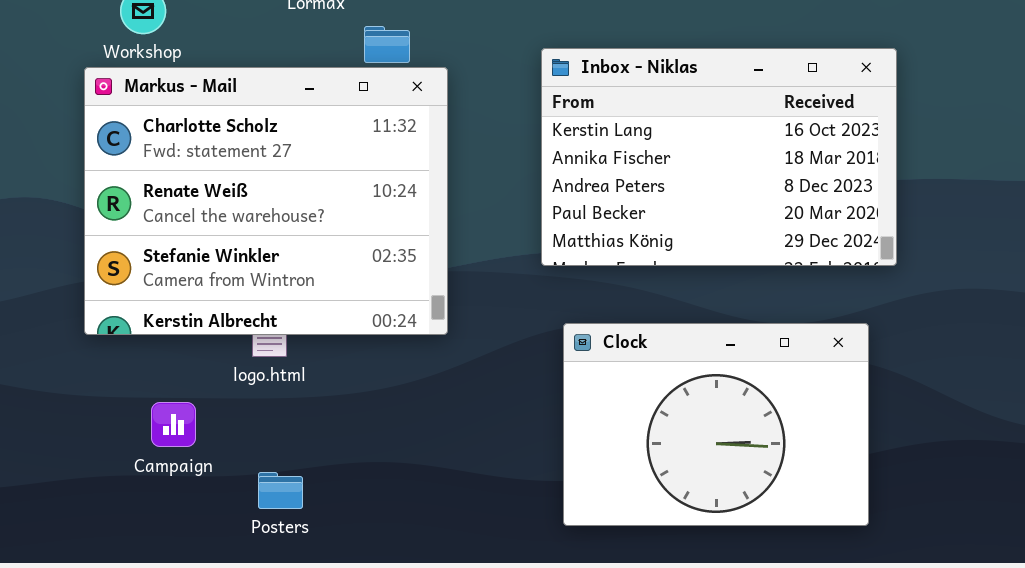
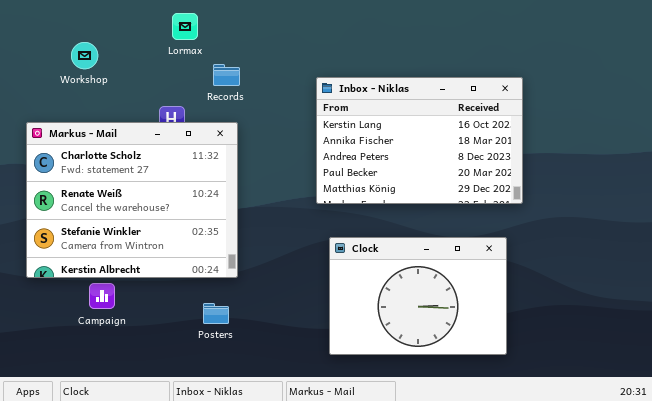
Markus - Mail: [84,67,448,335] -> [26,122,238,278], moved
Posters: [258,472,303,509] -> [203,303,229,324], moved

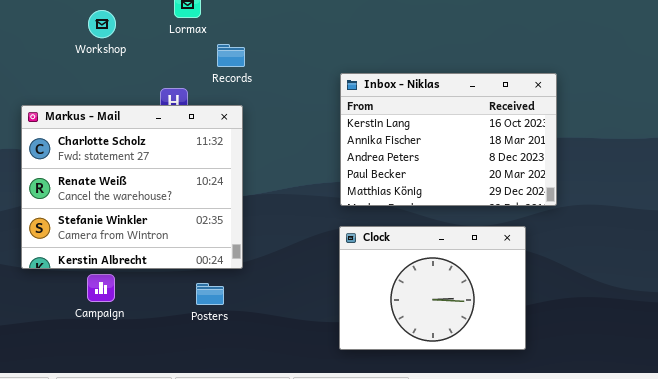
Workshop: [71,42,98,69] -> [88,10,116,38], moved
Inbox - Niklas: [316,77,523,204] -> [340,73,557,206], moved
Posters: [203,303,229,324] -> [196,283,224,305], moved

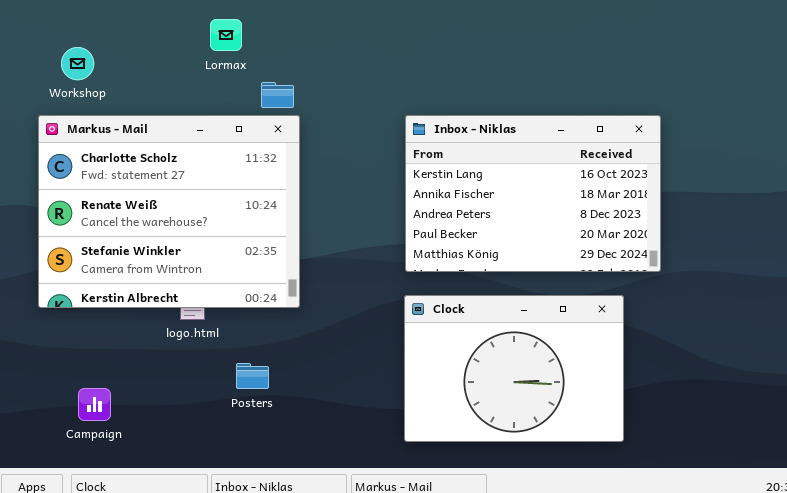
Workshop: [88,10,116,38] -> [61,47,94,80], moved
Markus - Mail: [21,105,243,269] -> [38,115,300,308], moved
Campaign: [87,274,115,302] -> [78,388,111,421], moved

